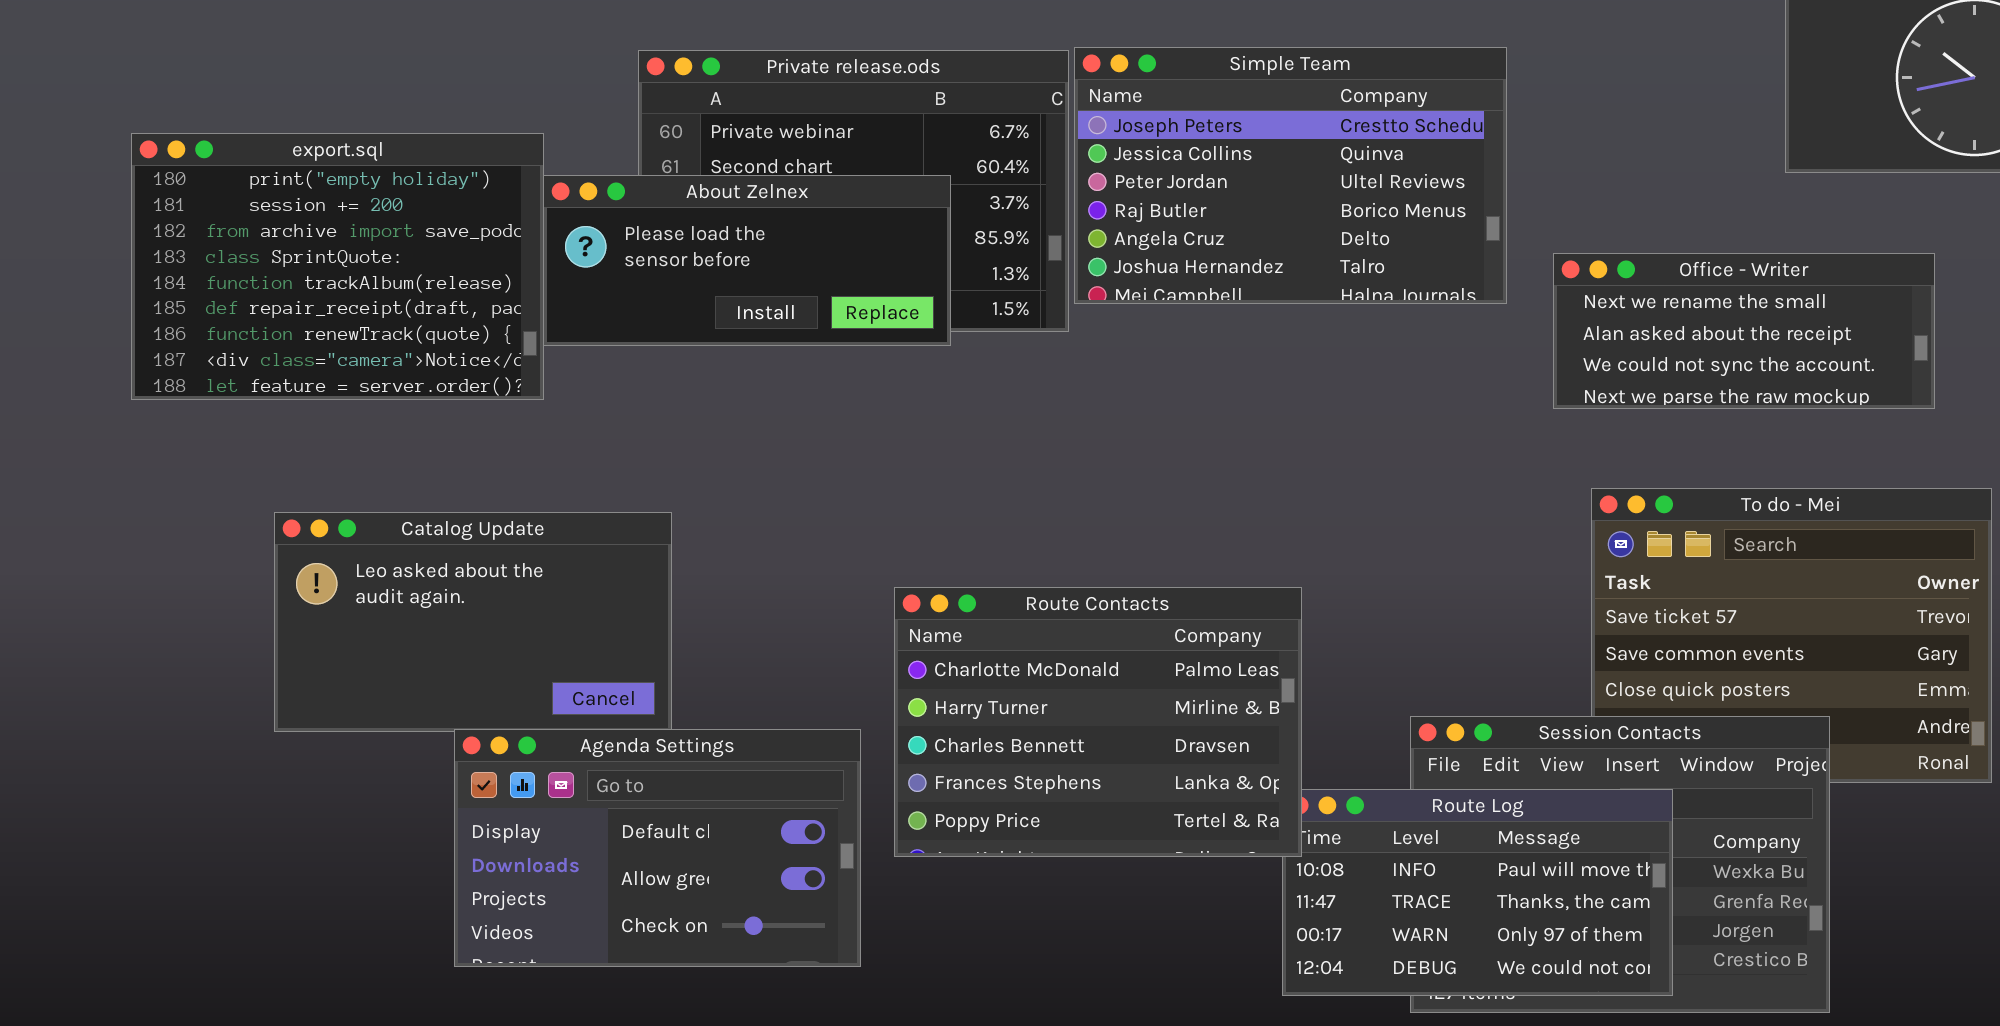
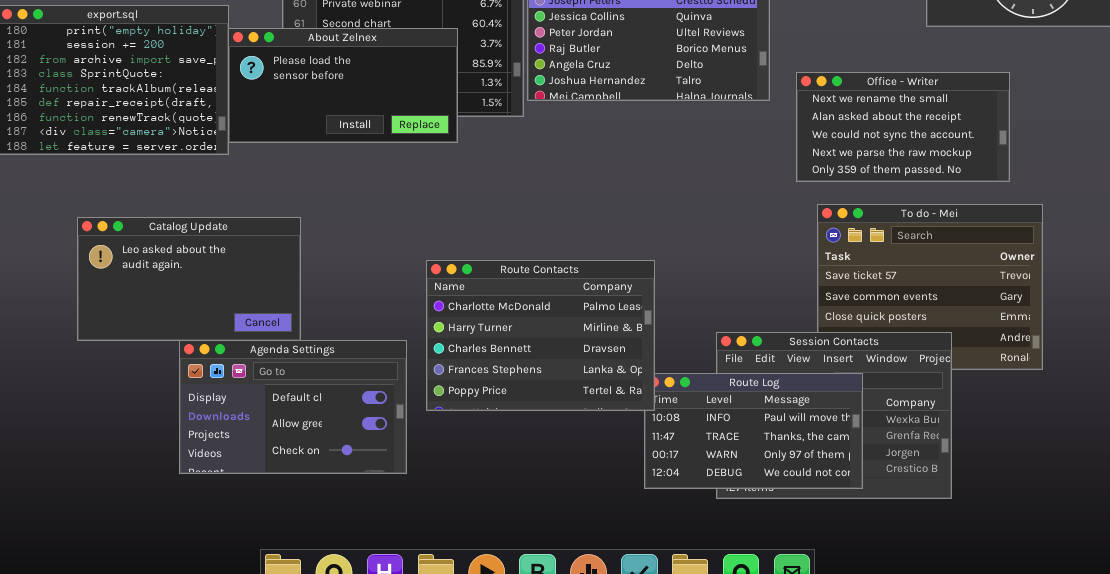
About Zelnex: [543,175,951,346] -> [228,28,458,143], resized
Office - Writer: [1553,253,1935,409] -> [796,72,1010,182], resized

